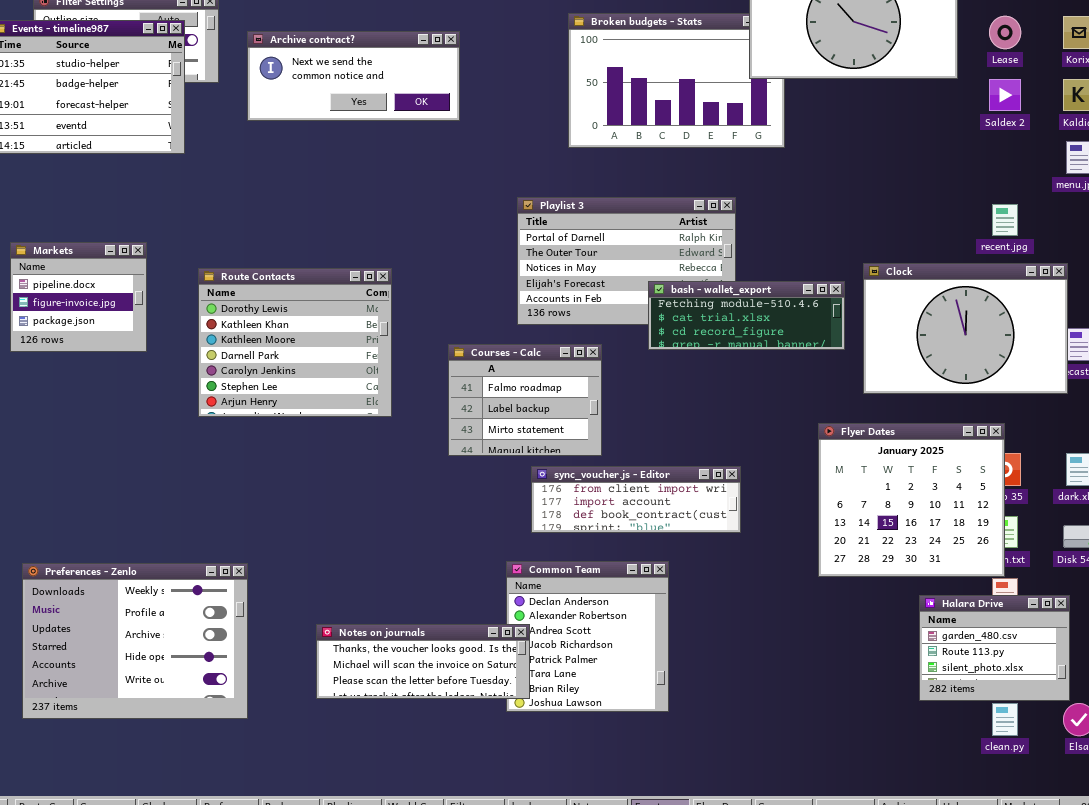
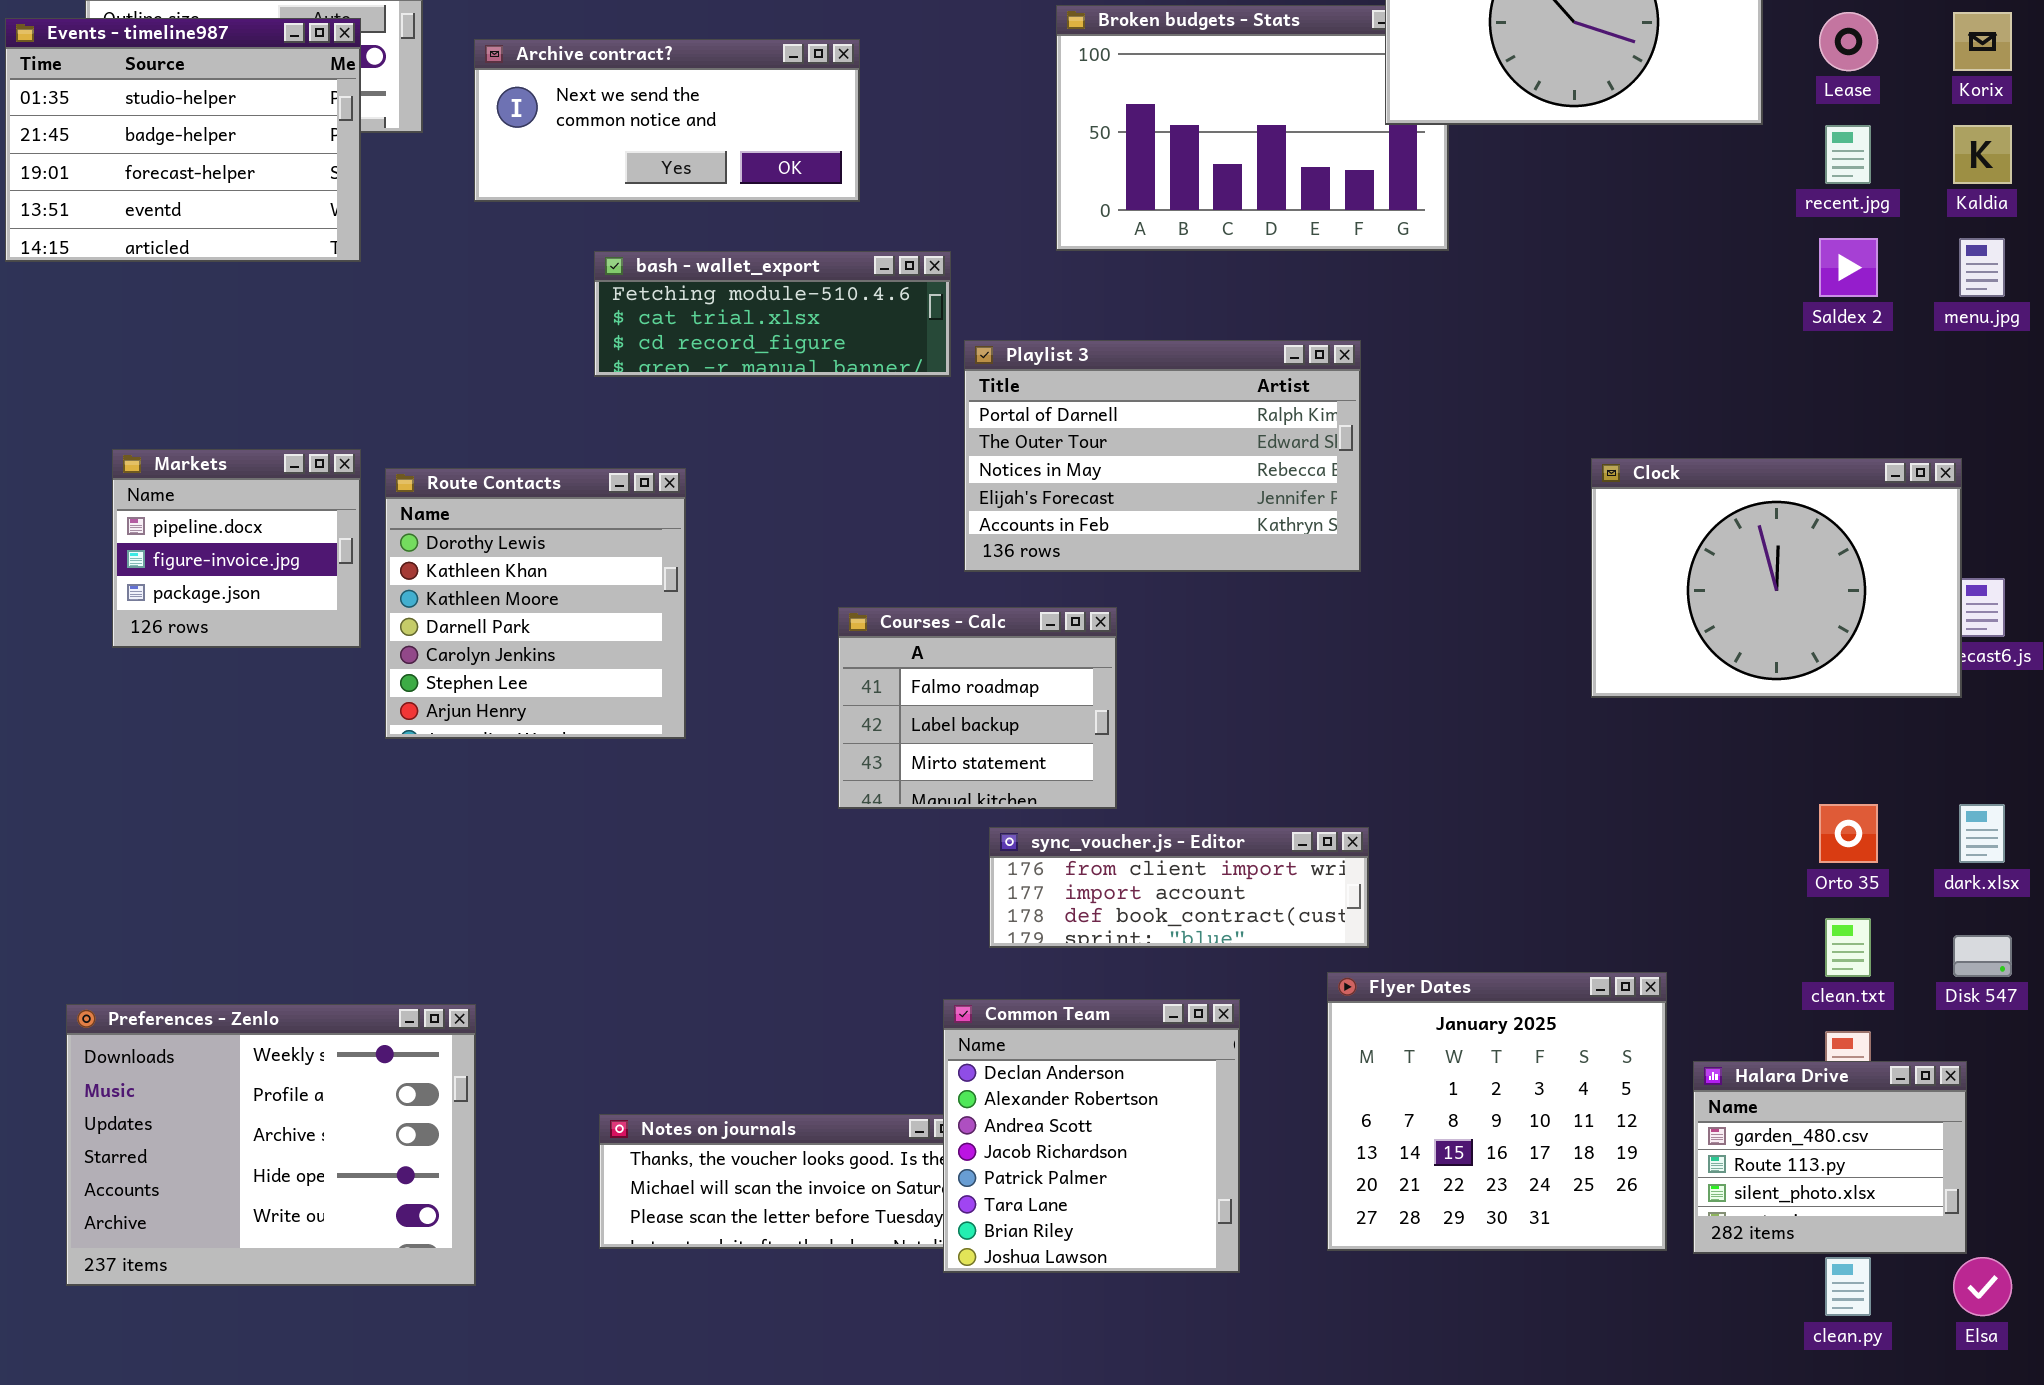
Saldex 2: [989,79,1021,111] -> [1819,238,1878,297], moved
recent.jpg: [992,204,1018,236] -> [1825,125,1871,184], moved
Markets: [10,242,147,352] -> [112,449,361,648], moved
Route Contacts: [198,268,392,417] -> [385,468,686,739], resized
bash - wallet_export: [648,281,845,350] -> [594,251,951,377], moved
Flyer Dates: [818,423,1005,577] -> [1327,972,1667,1251], moved
Common Team: [506,561,669,712] -> [943,999,1240,1273], raised

